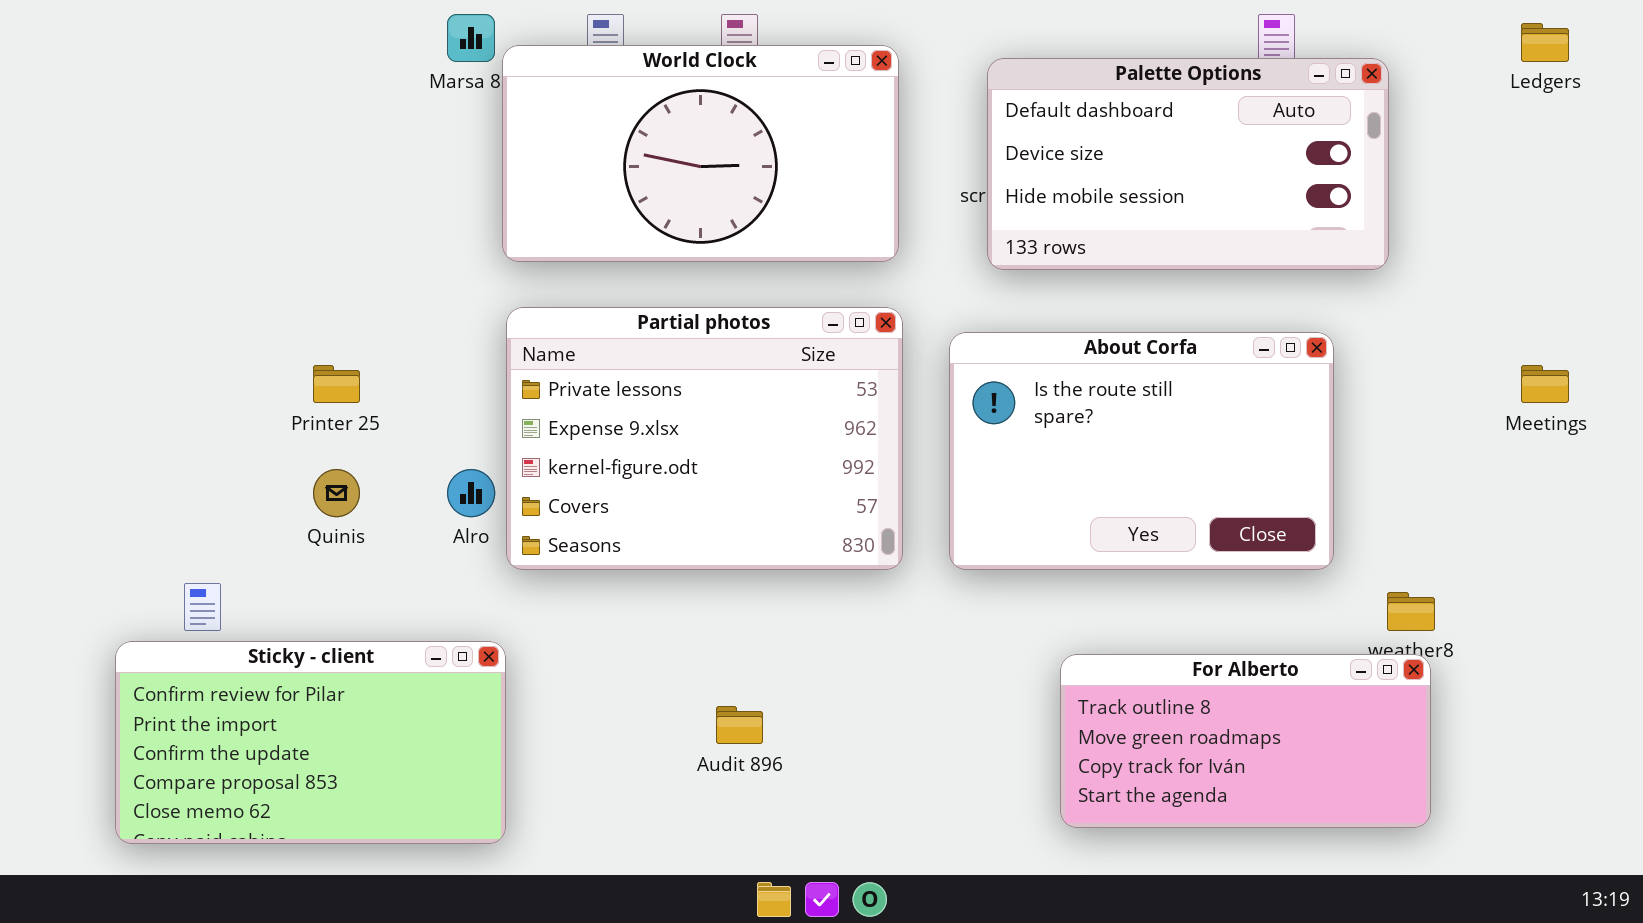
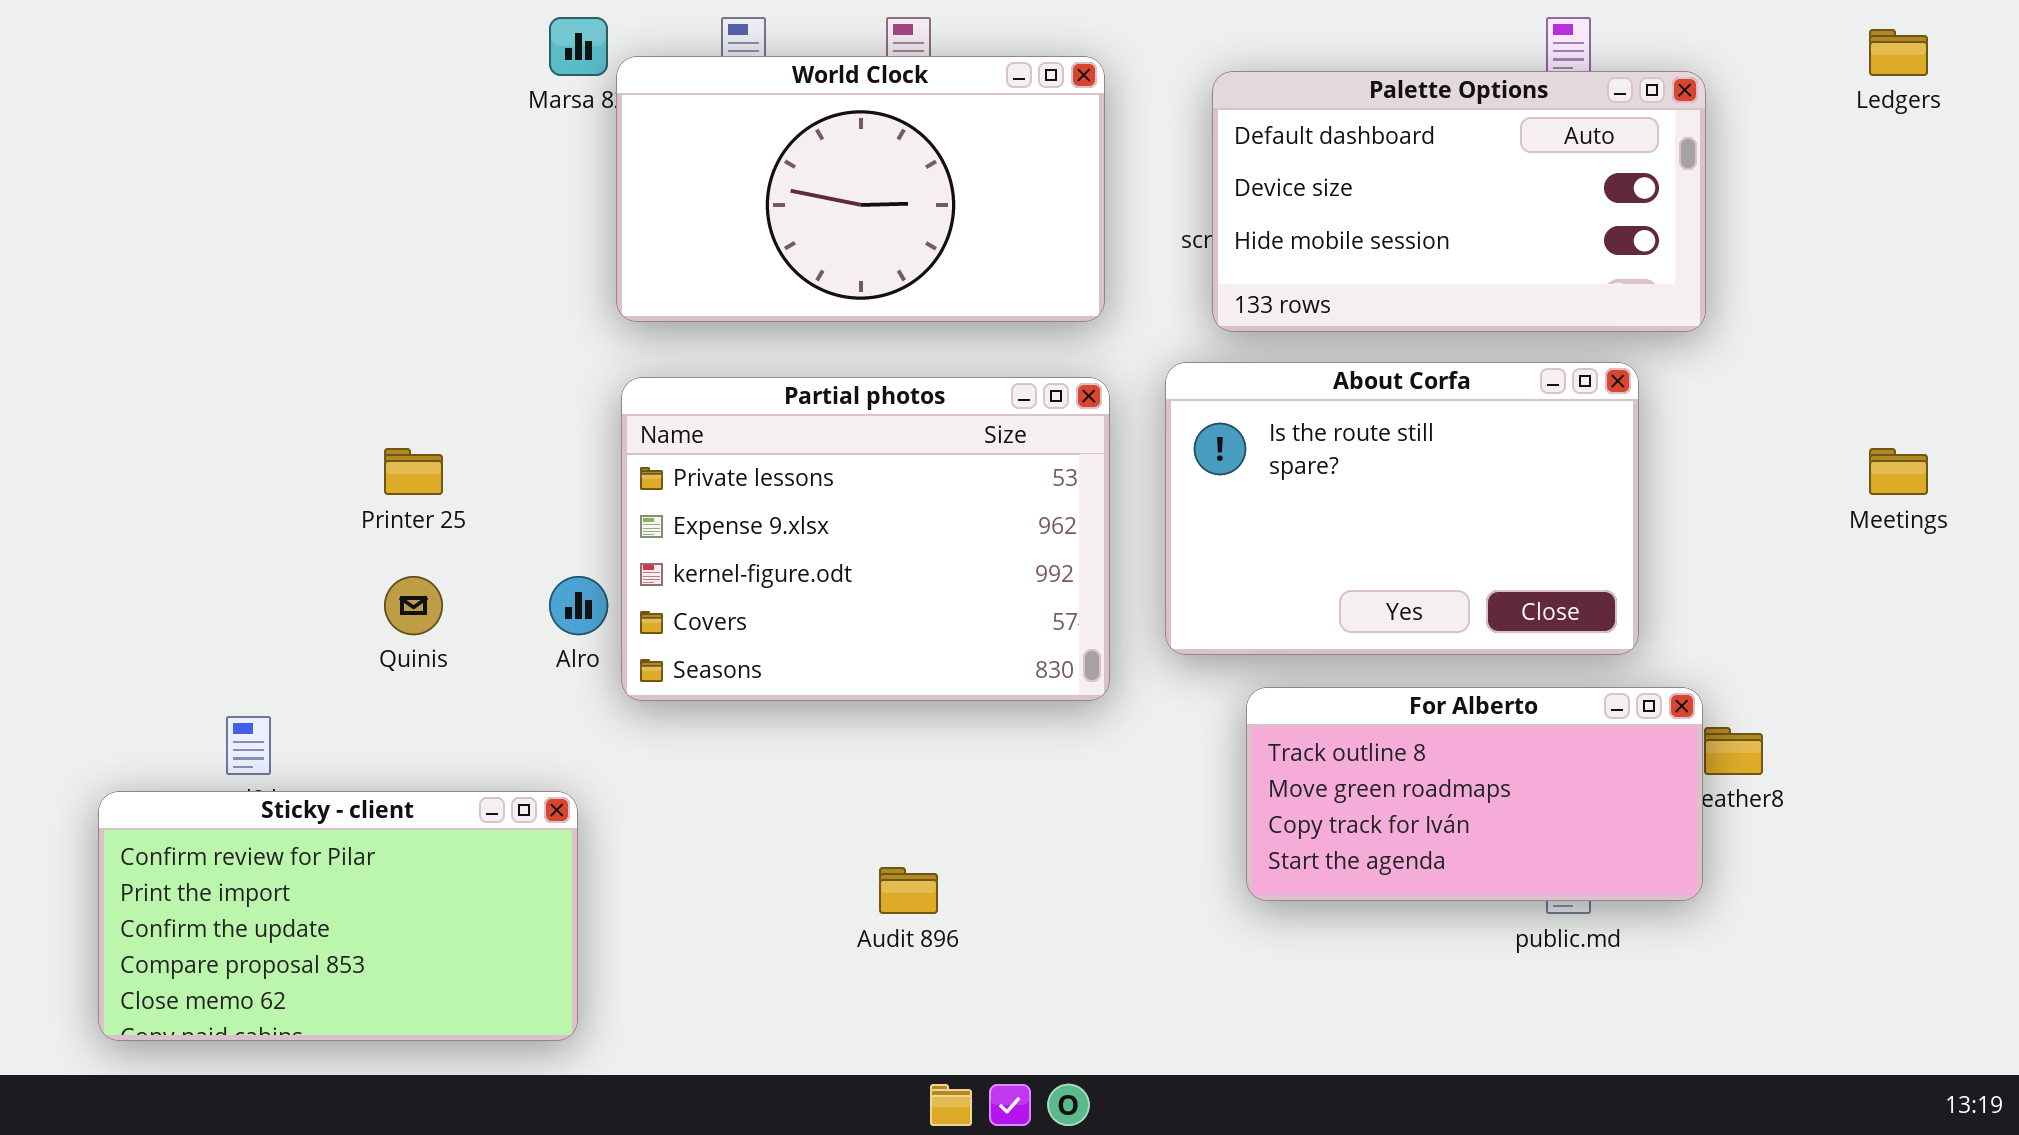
About Corfa: [949,332,1334,570] -> [1165,362,1639,655], moved
Sticky - client: [115,641,506,844] -> [98,791,578,1041], moved
For Alberto: [1060,654,1431,828] -> [1246,687,1703,901], moved

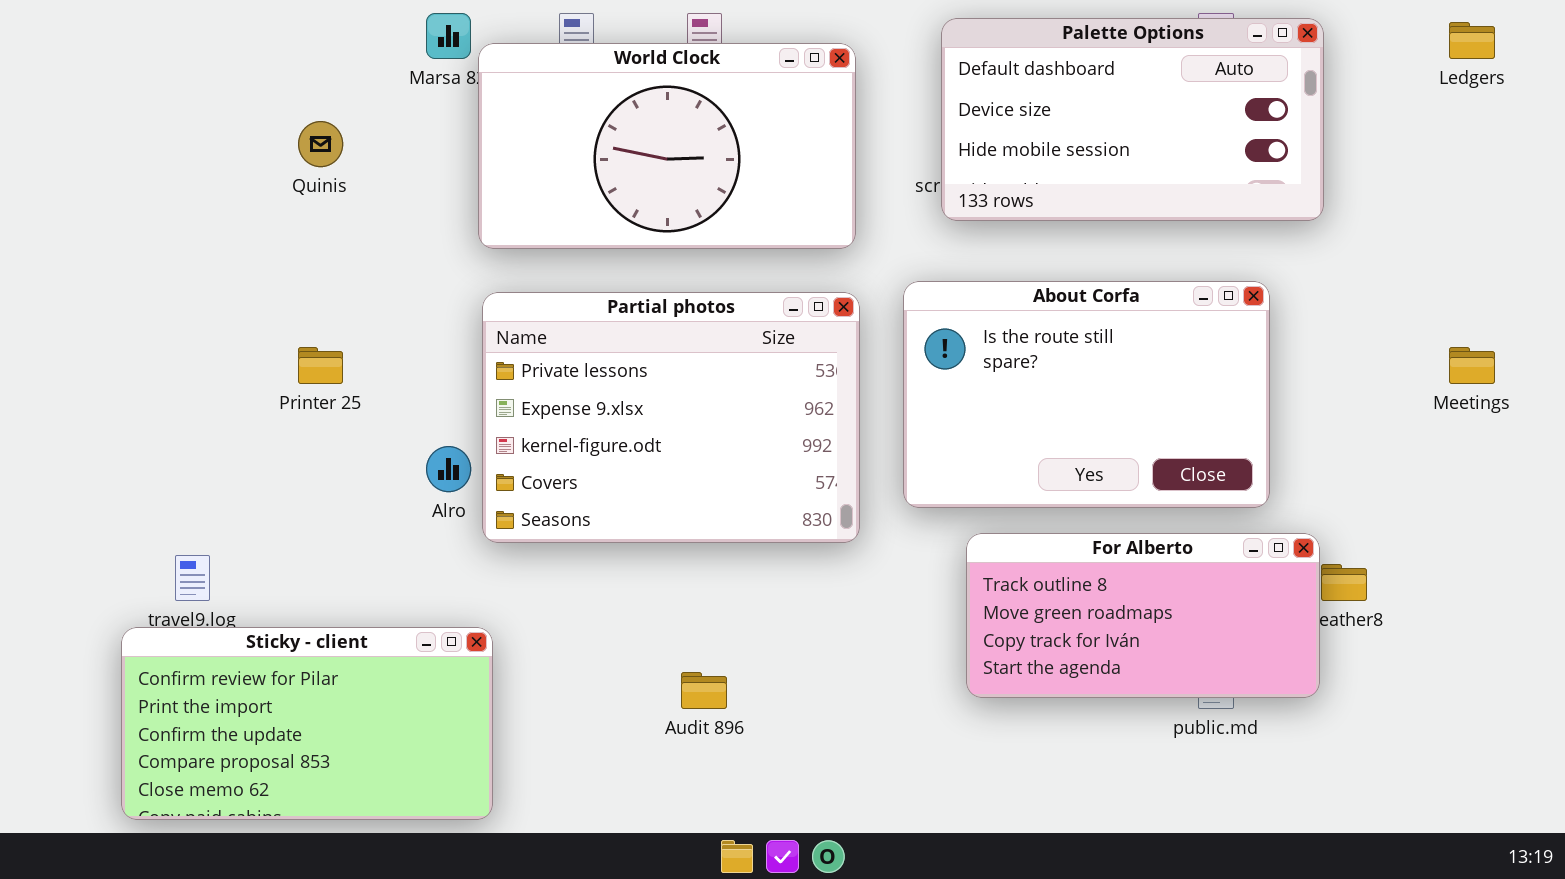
Palette Options: [1212,71,1706,332] -> [941,18,1324,221], moved
Quinis: [384,576,443,635] -> [298,121,343,167], moved
Sticky - client: [98,791,578,1041] -> [121,627,493,820], moved

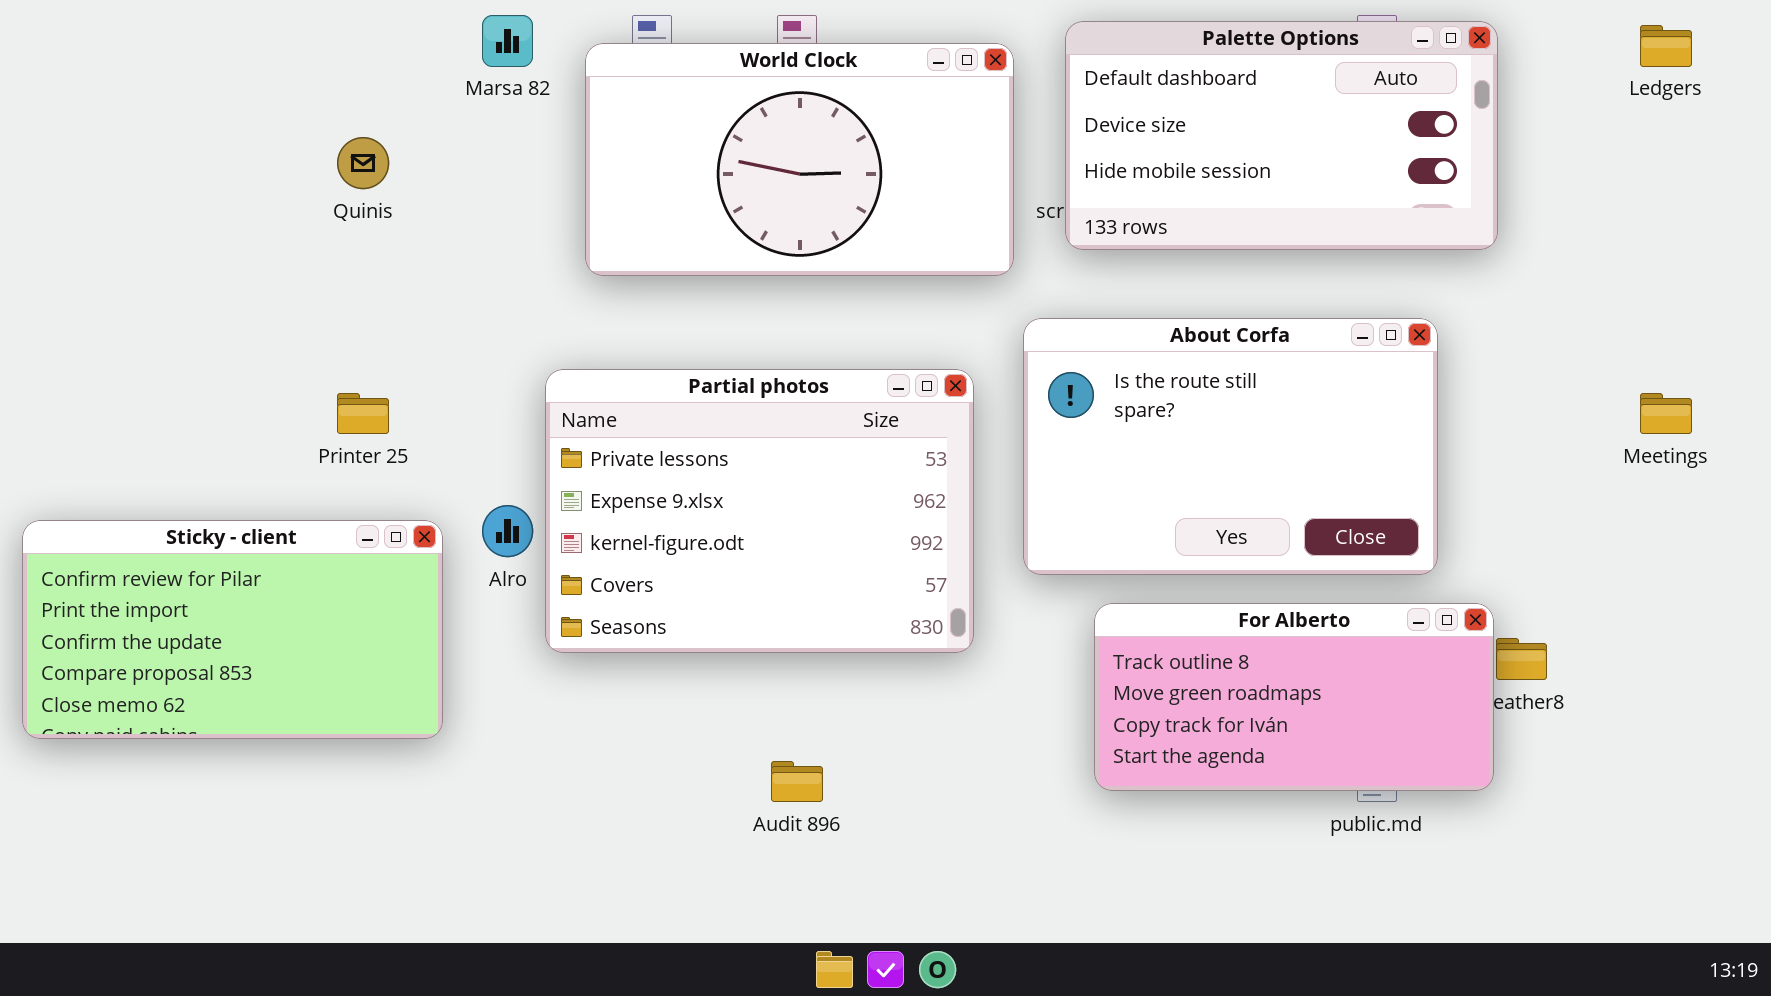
World Clock: [478,43,856,249] -> [585,43,1014,276], moved
Partial photos: [482,292,860,543] -> [545,369,974,653], moved
Sticky - client: [121,627,493,820] -> [22,520,443,739], moved

